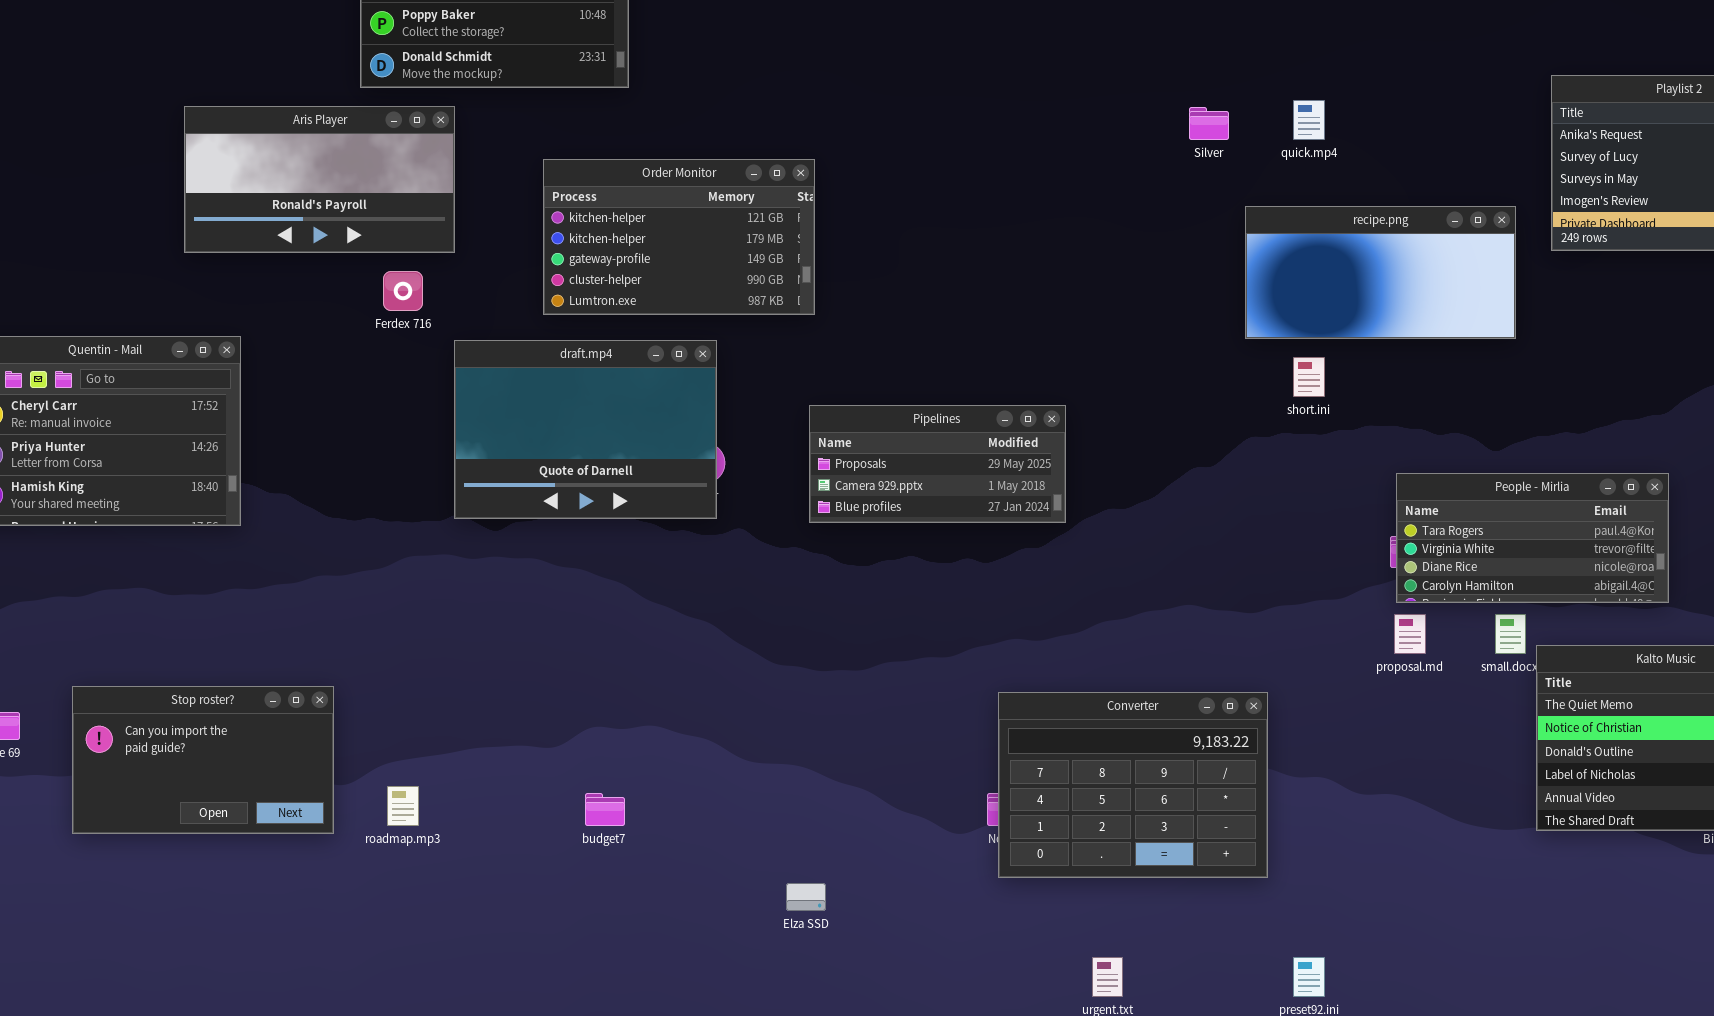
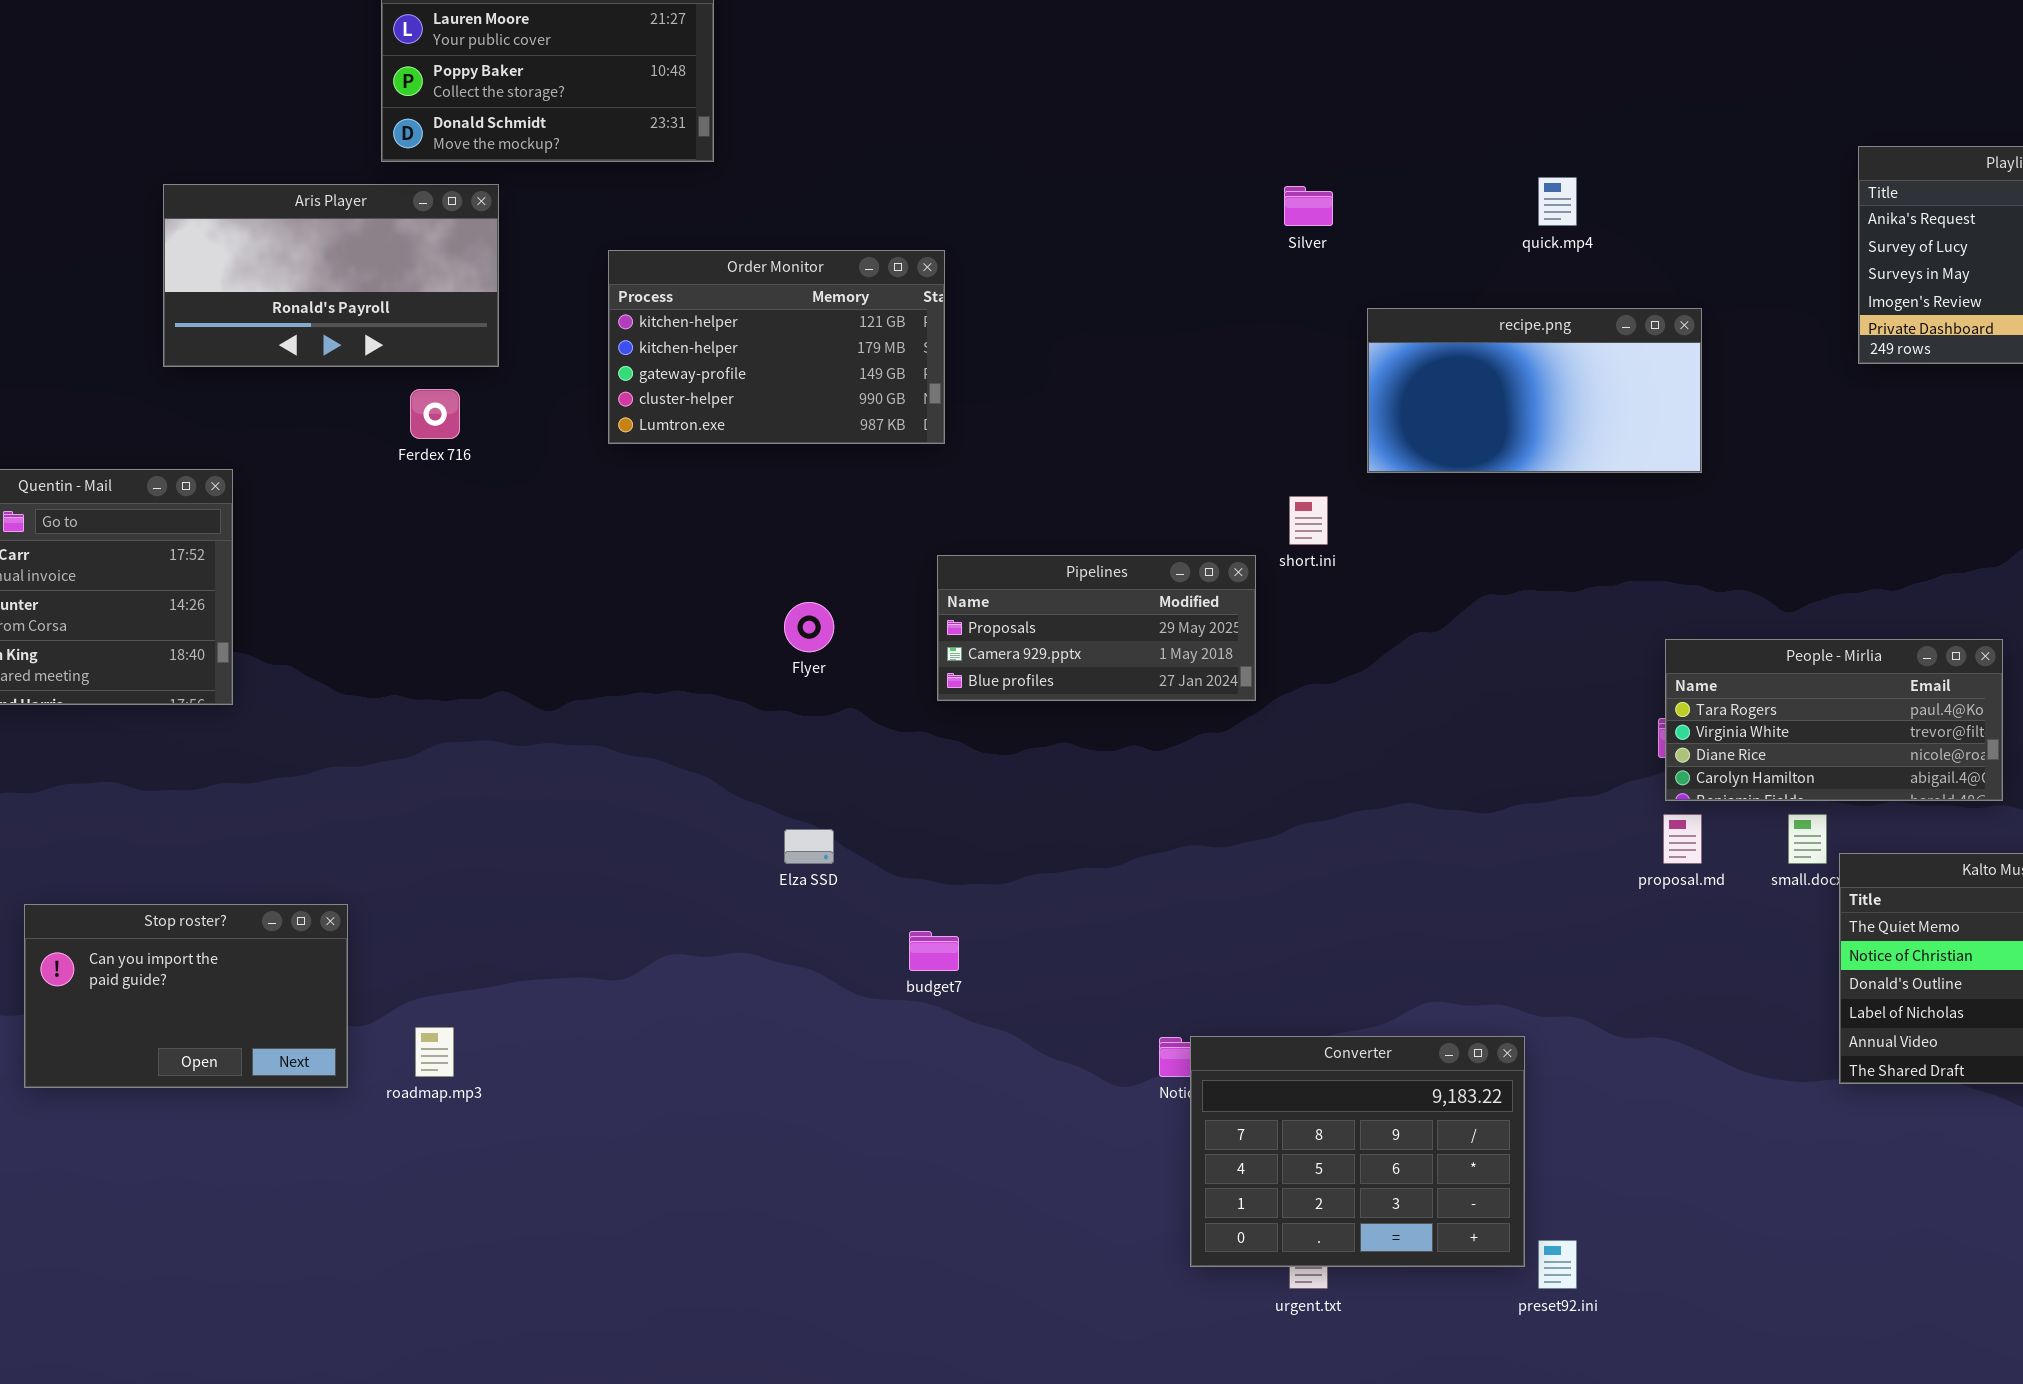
Silver: [1189,107,1229,140] -> [1284,186,1333,226], moved
recipe.png: [1245,206,1516,339] -> [1367,308,1702,473], moved
draft.mp4: [454,340,717,519] -> none, closed
short.ini: [1293,357,1325,397] -> [1289,496,1328,545], moved
Converter: [998,692,1268,878] -> [1190,1036,1525,1267], moved
budget7: [585,793,625,826] -> [909,931,959,971], moved
Elza SSD: [786,883,826,911] -> [784,829,834,864], moved

